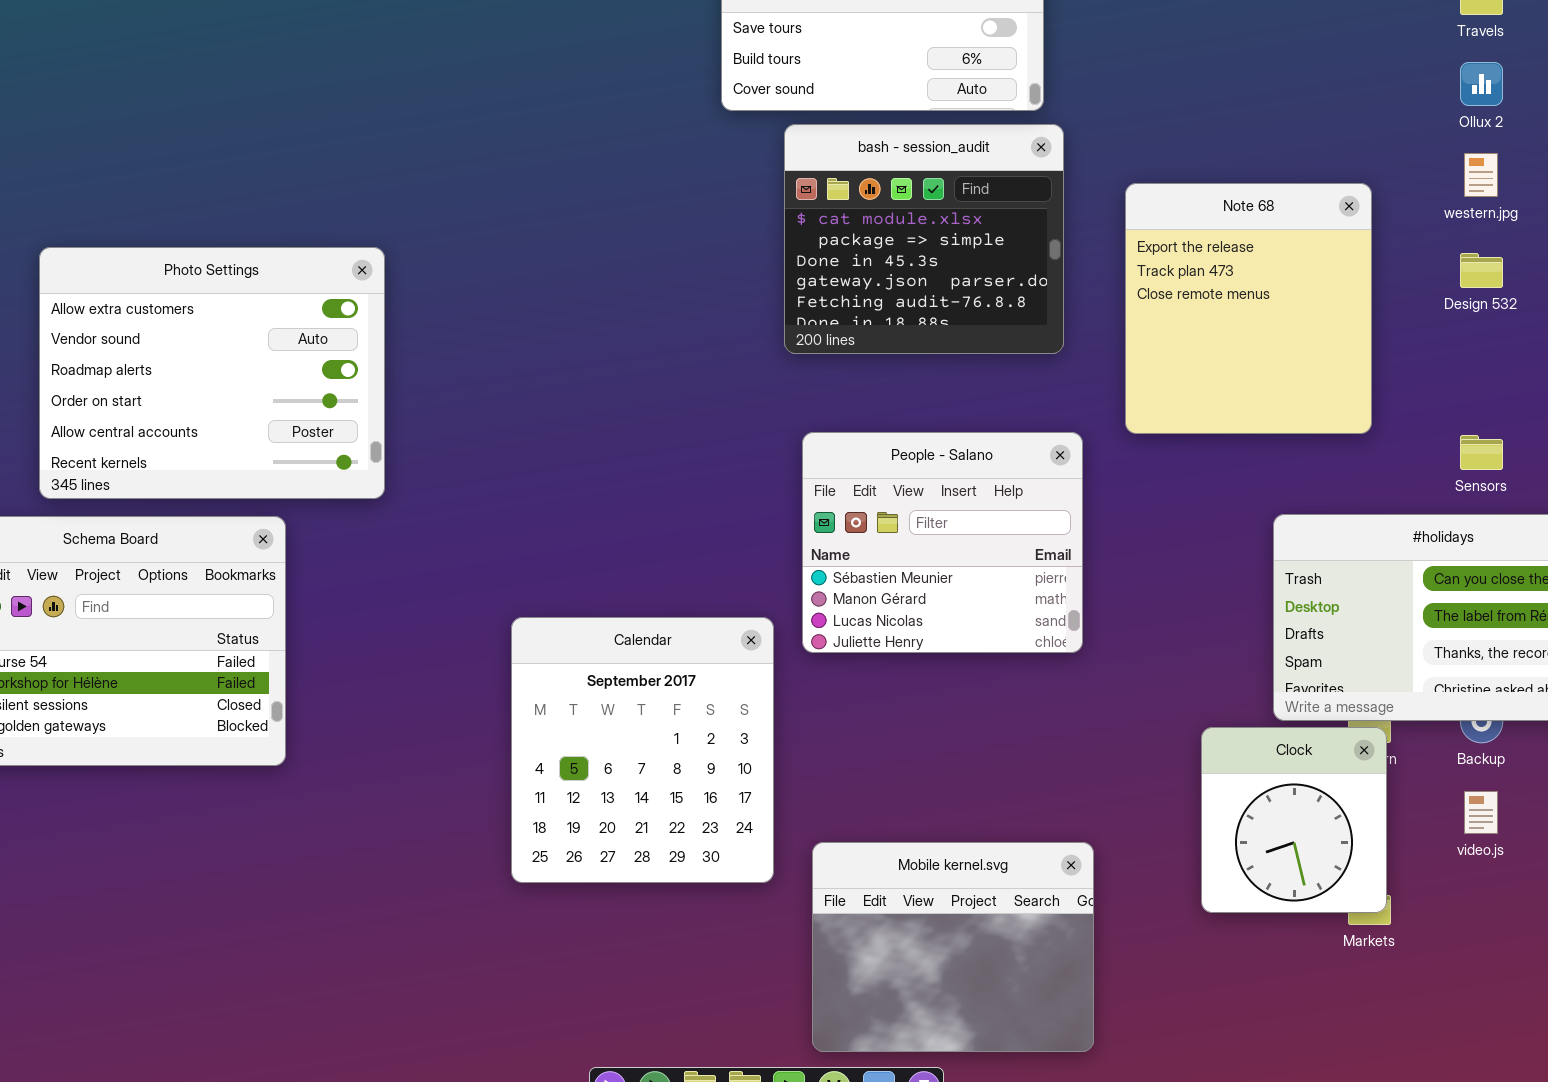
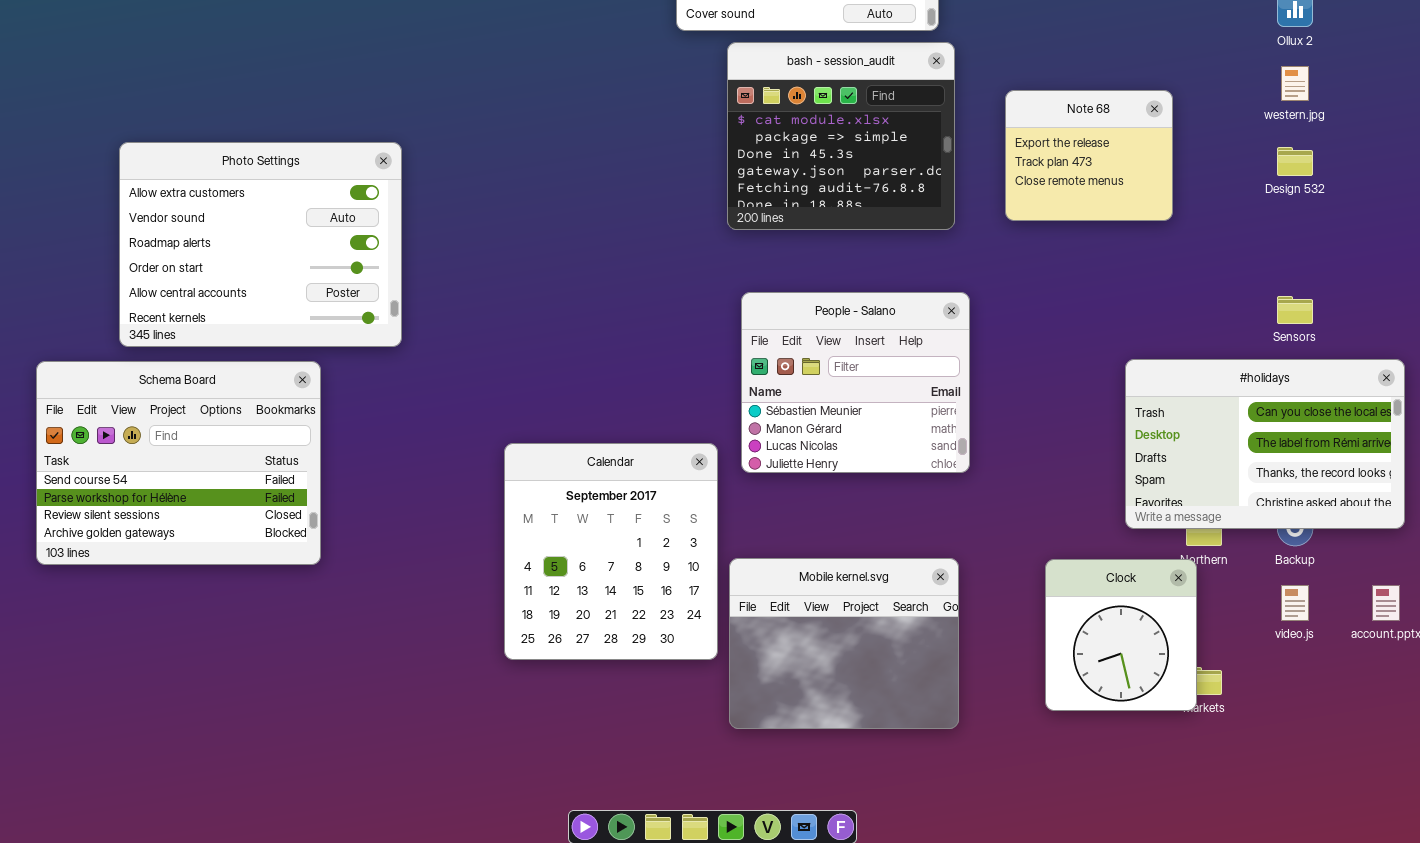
Note 68: [1125,183,1372,434] -> [1005,90,1173,221], resized
Clock: [1201,727,1387,913] -> [1045,559,1197,711], moved
Mobile kernel.svg: [812,842,1094,1052] -> [729,558,959,729], moved

